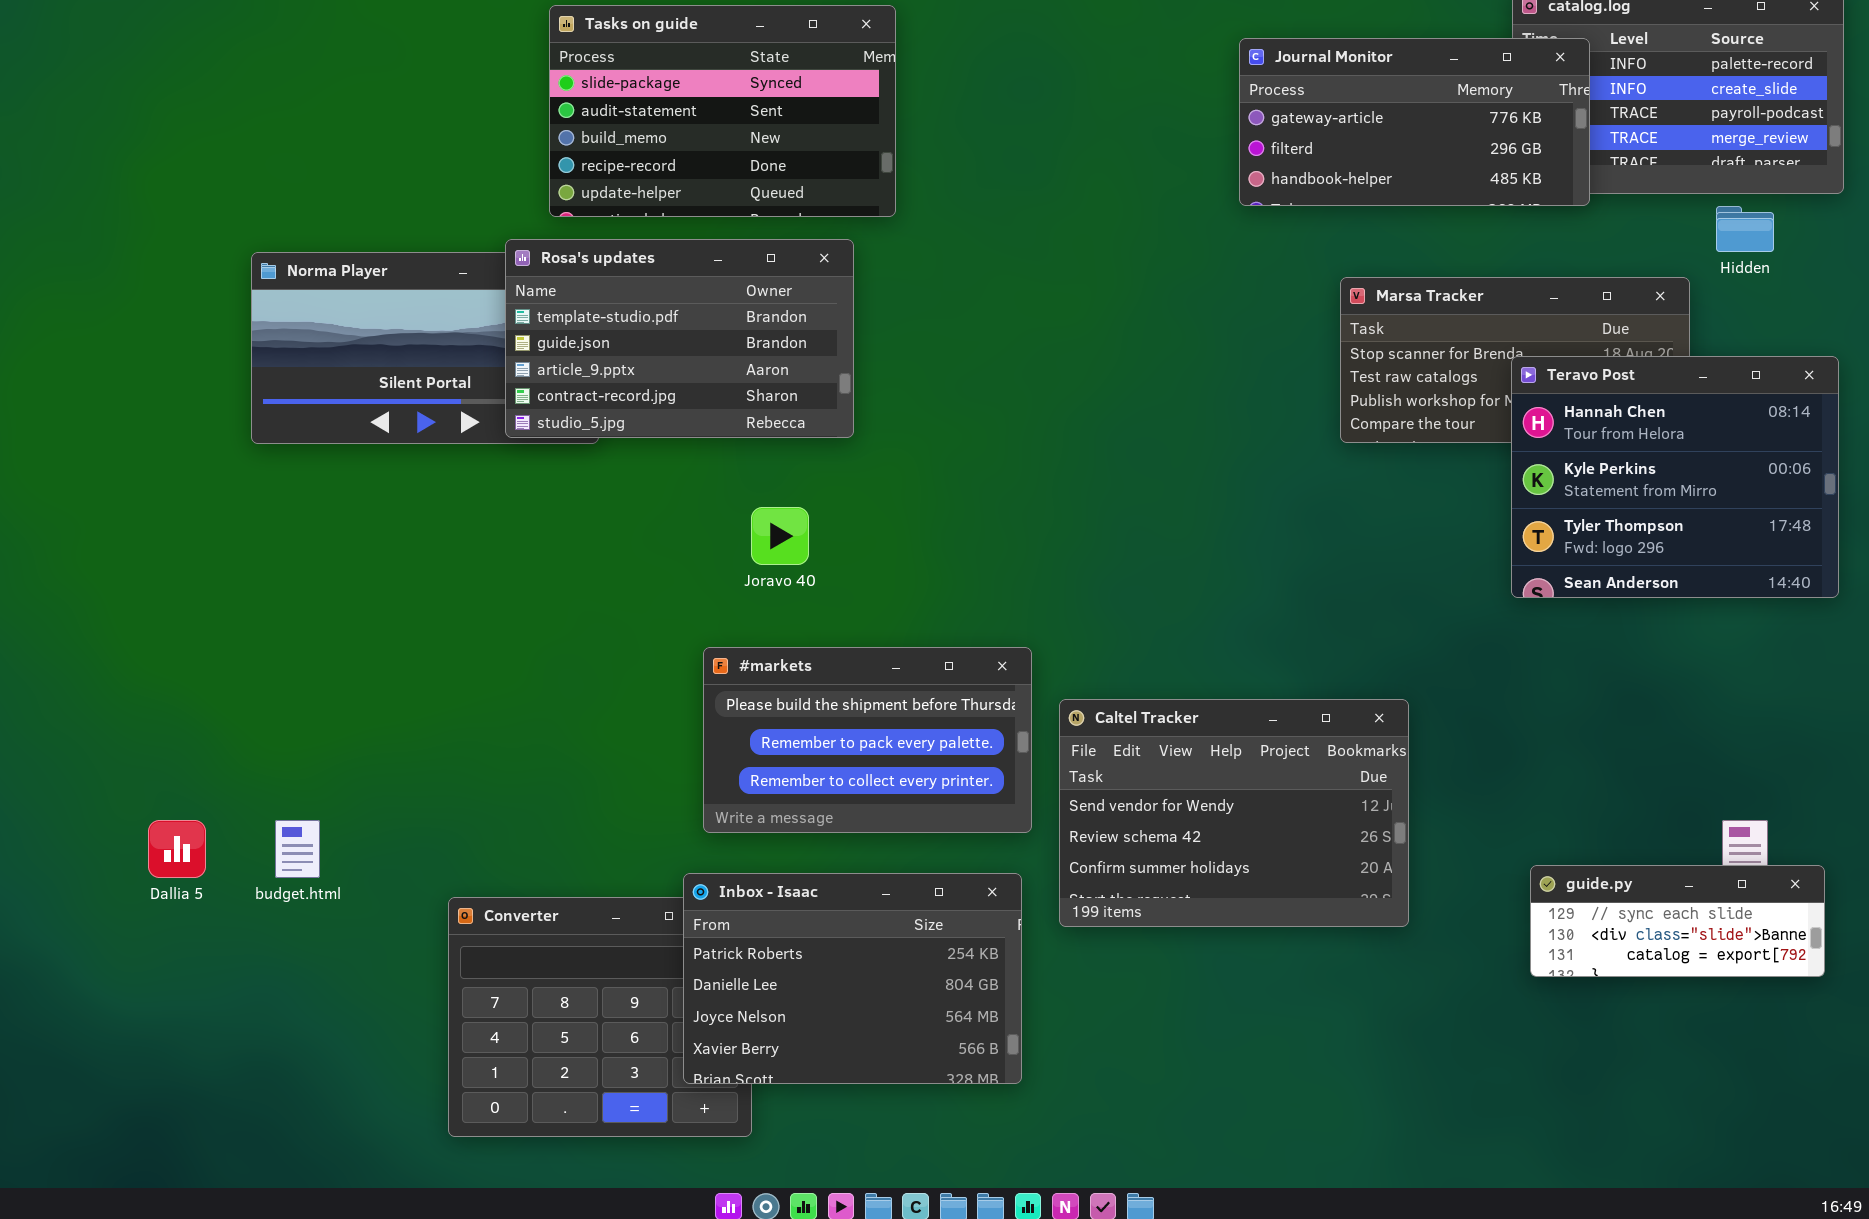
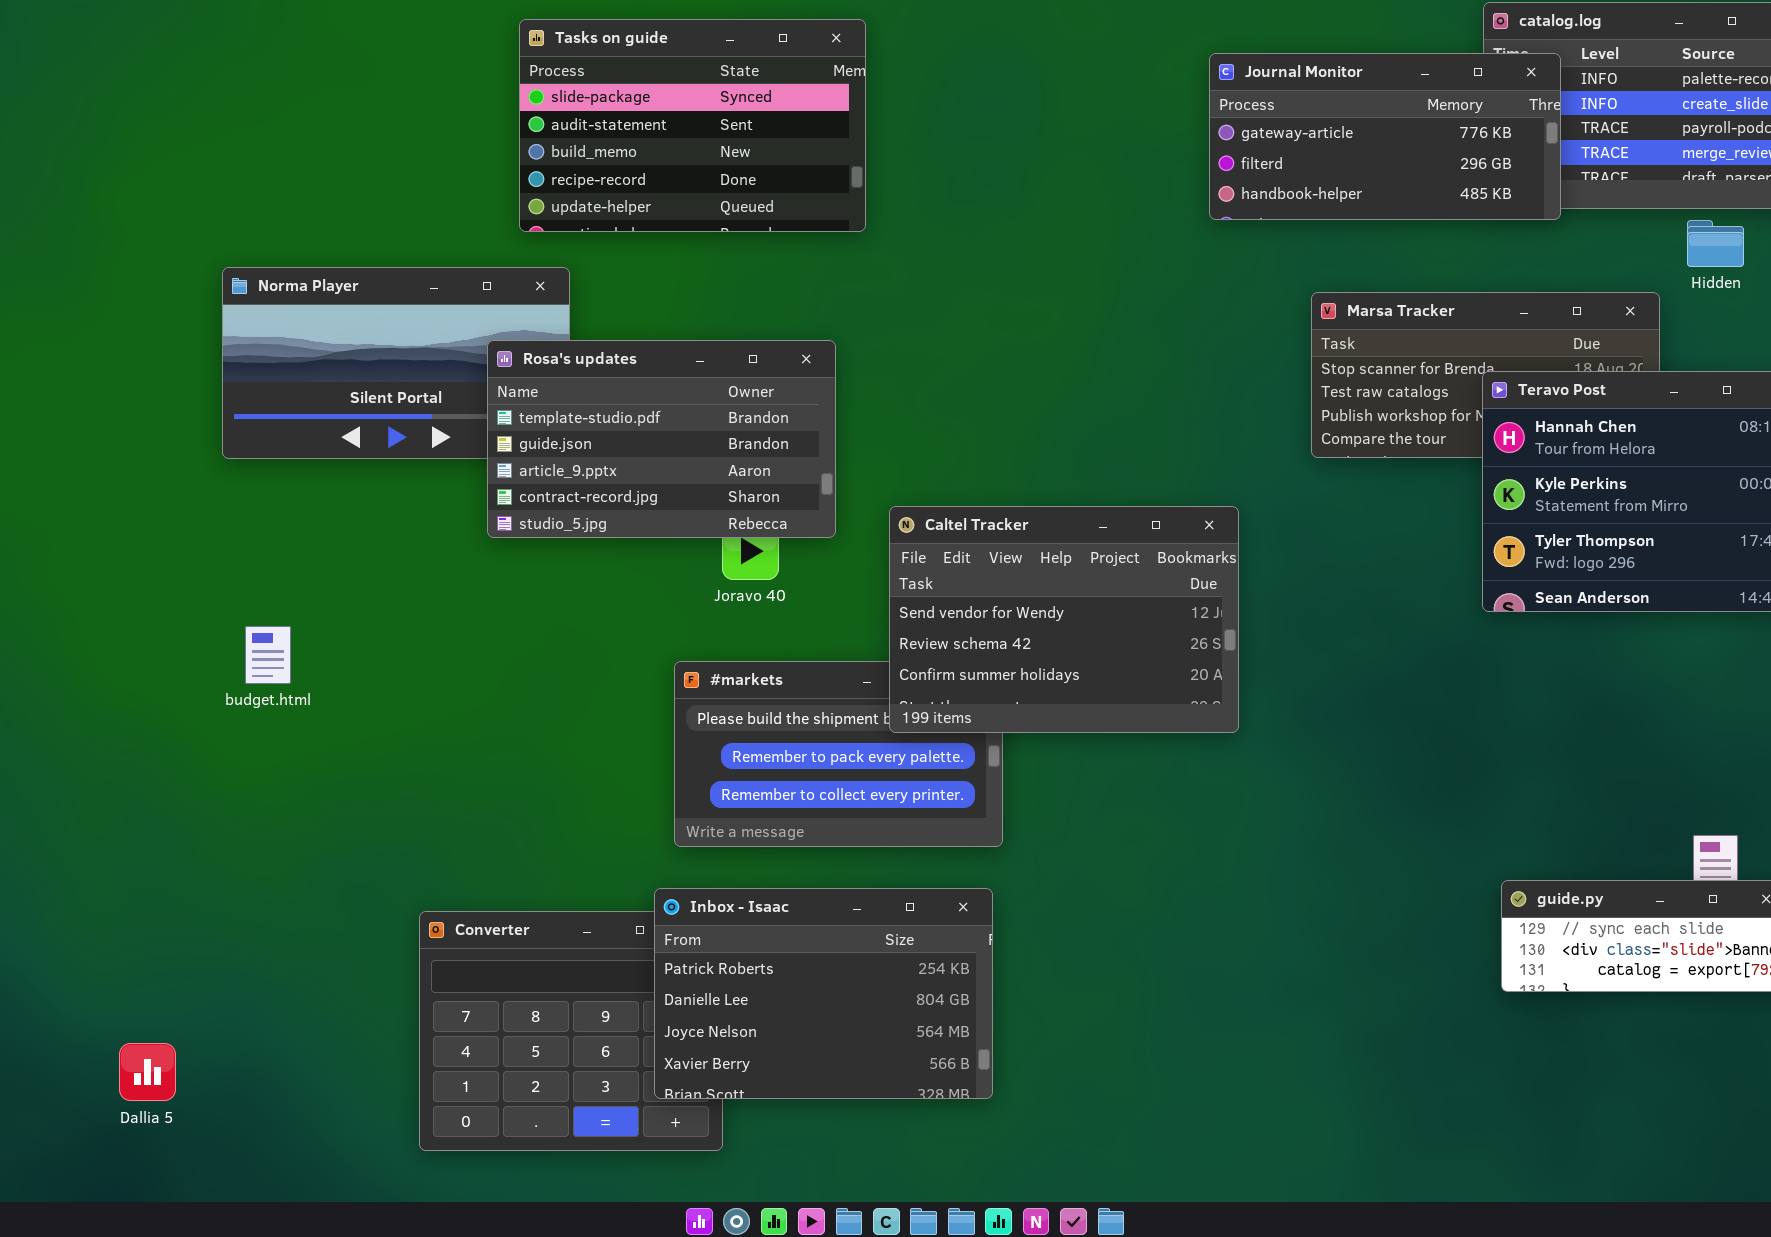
Rosa's updates: [505,239,854,438] -> [487,340,836,538], moved
Caltel Tracker: [1059,699,1409,927] -> [889,506,1239,733], moved
Dallia 5: [148,820,206,878] -> [119,1043,176,1101], moved
budget.html: [275,820,320,878] -> [245,626,291,684], moved

